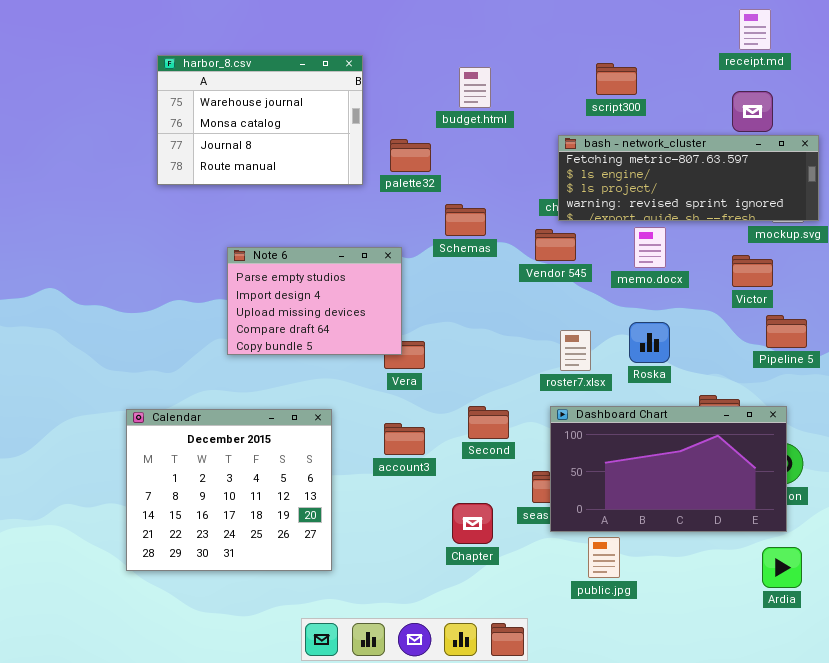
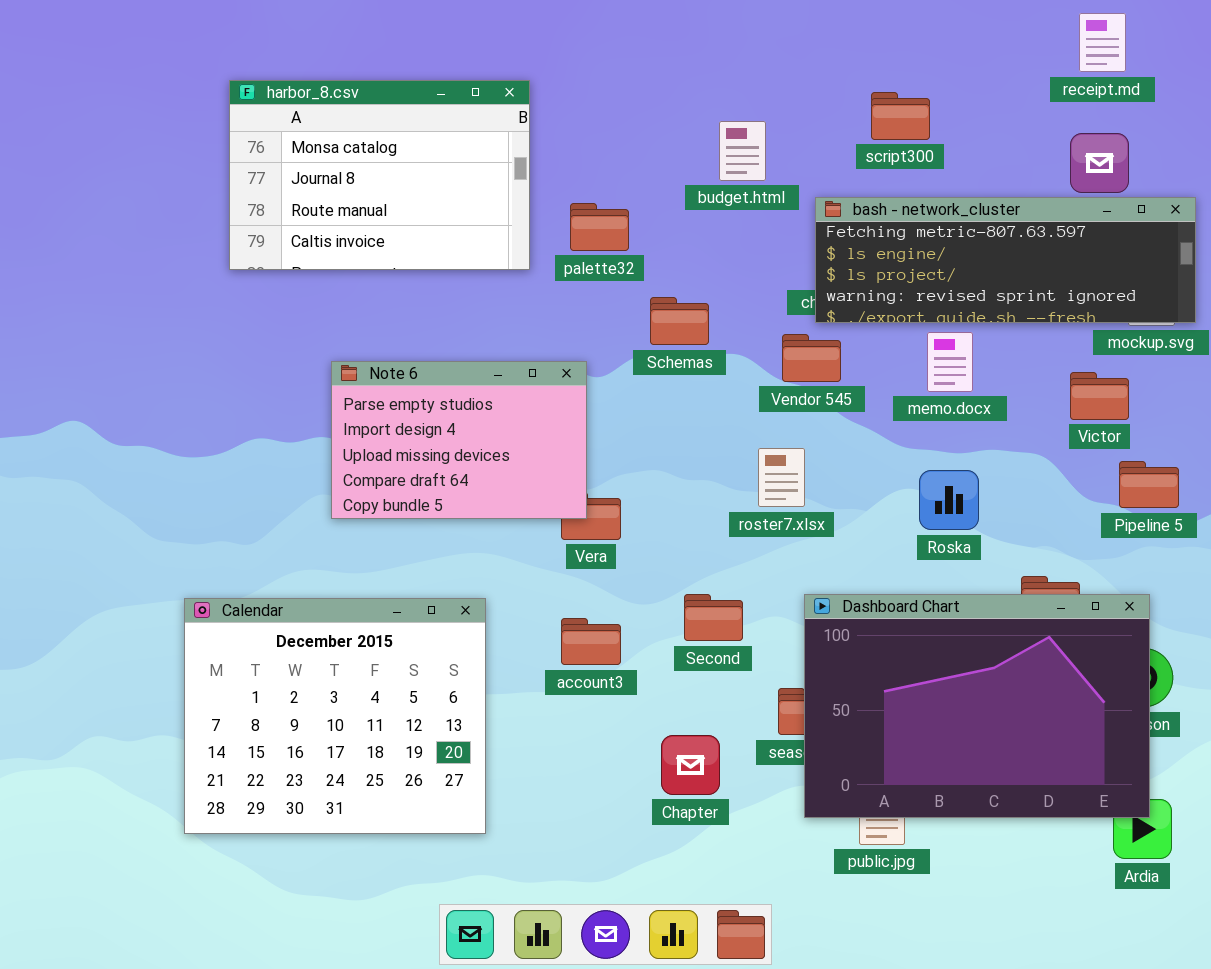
harbor_8.csv: [157,55,363,185] -> [229,80,530,270], scrolled down 1 row
budget.html: [459,67,491,108] -> [719,121,766,181], moved
roster7.xlsx: [560,330,591,371] -> [758,448,805,507], moved
Dashboard Chart: [550,406,787,532] -> [804,594,1150,818], resized

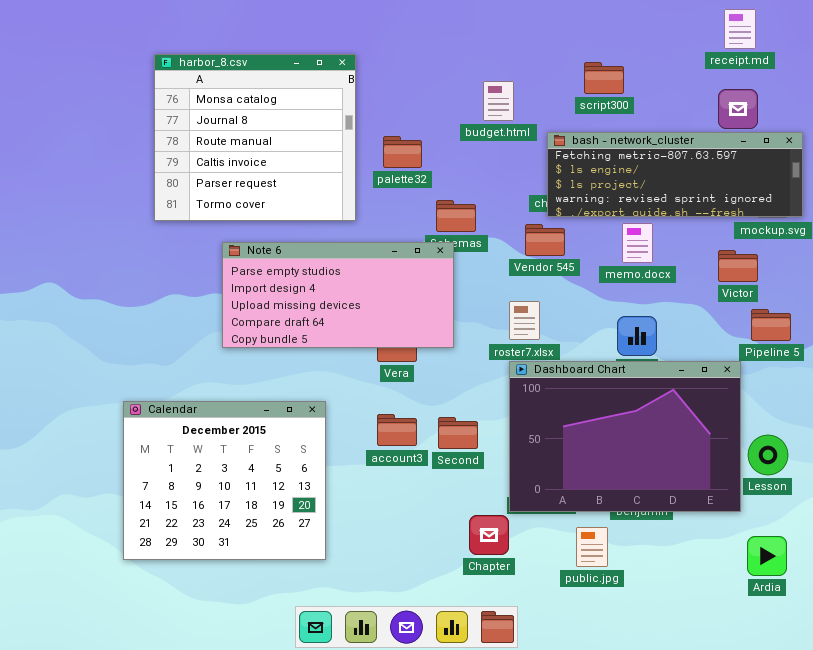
harbor_8.csv: [229,80,530,270] -> [154,54,356,221], resized
Note 6: [331,361,587,519] -> [222,242,454,348], resized
Second: [684,594,743,641] -> [438,417,478,449], moved
Dashboard Chart: [804,594,1150,818] -> [509,361,741,512], moved
Chapter: [661,735,720,795] -> [469,515,509,555], moved

